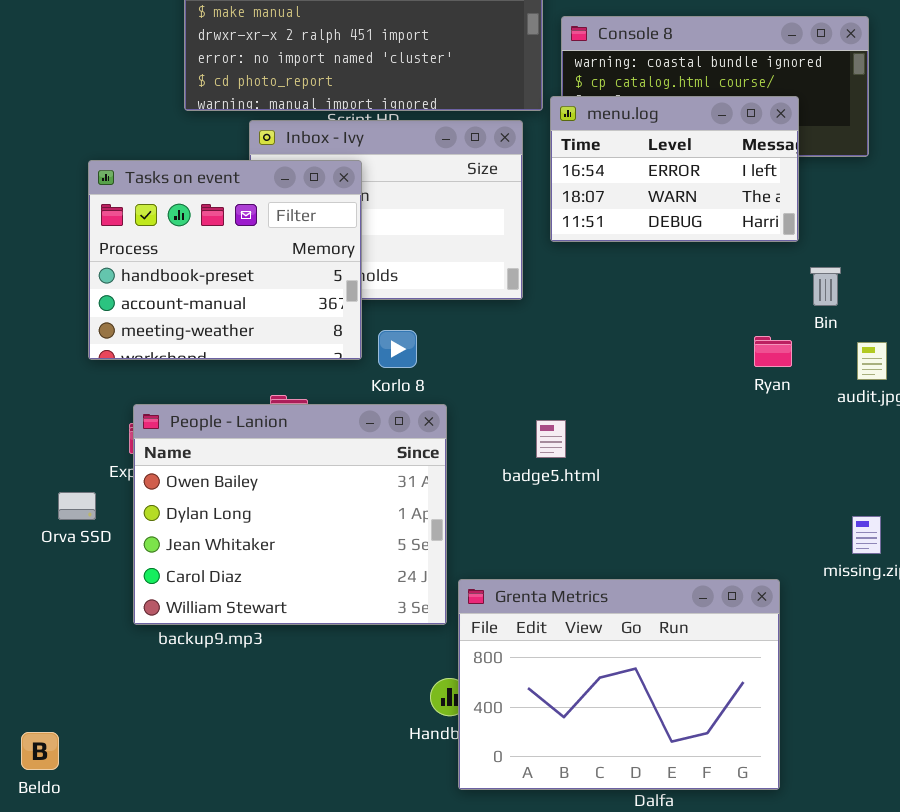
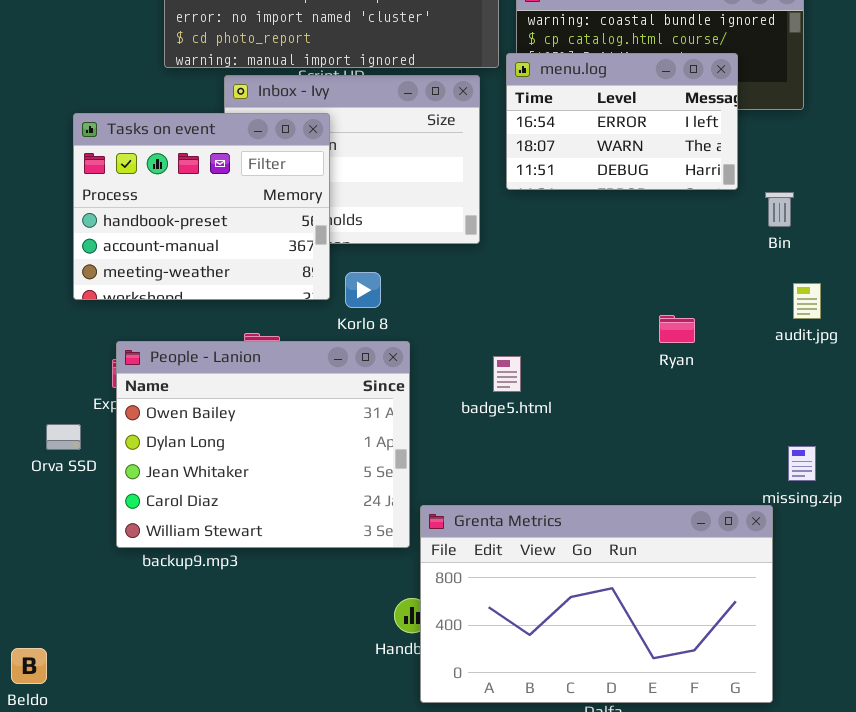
Bin: [810,267,841,306] -> [765,192,794,227], moved
Ryan: [754,336,792,367] -> [659,315,695,343], moved
Grenta Metrics: [458,579,780,790] -> [420,505,773,703], resized

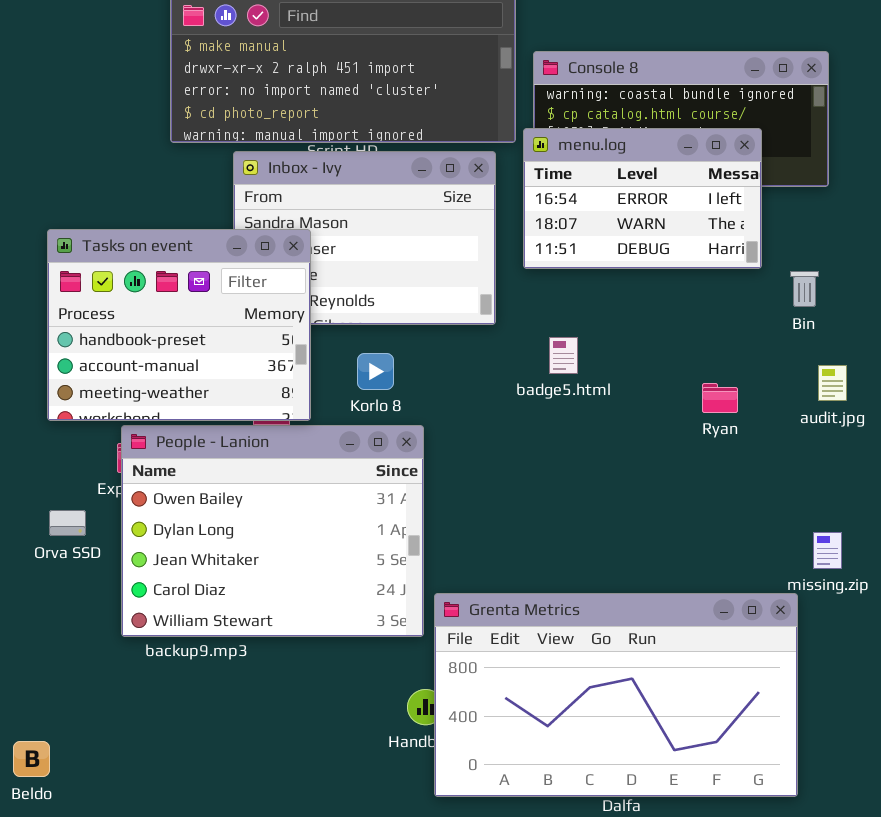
Tasks on event: [73,113,330,300] -> [47,229,311,421], moved
Ryan: [659,315,695,343] -> [702,383,738,413], moved
badge5.html: [493,356,521,392] -> [549,337,578,374], moved

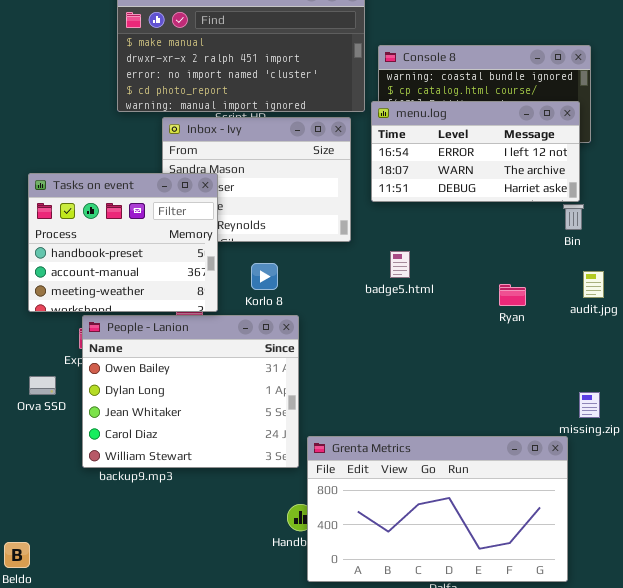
menu.log: [523,128,762,269] -> [371,101,580,202], resized

